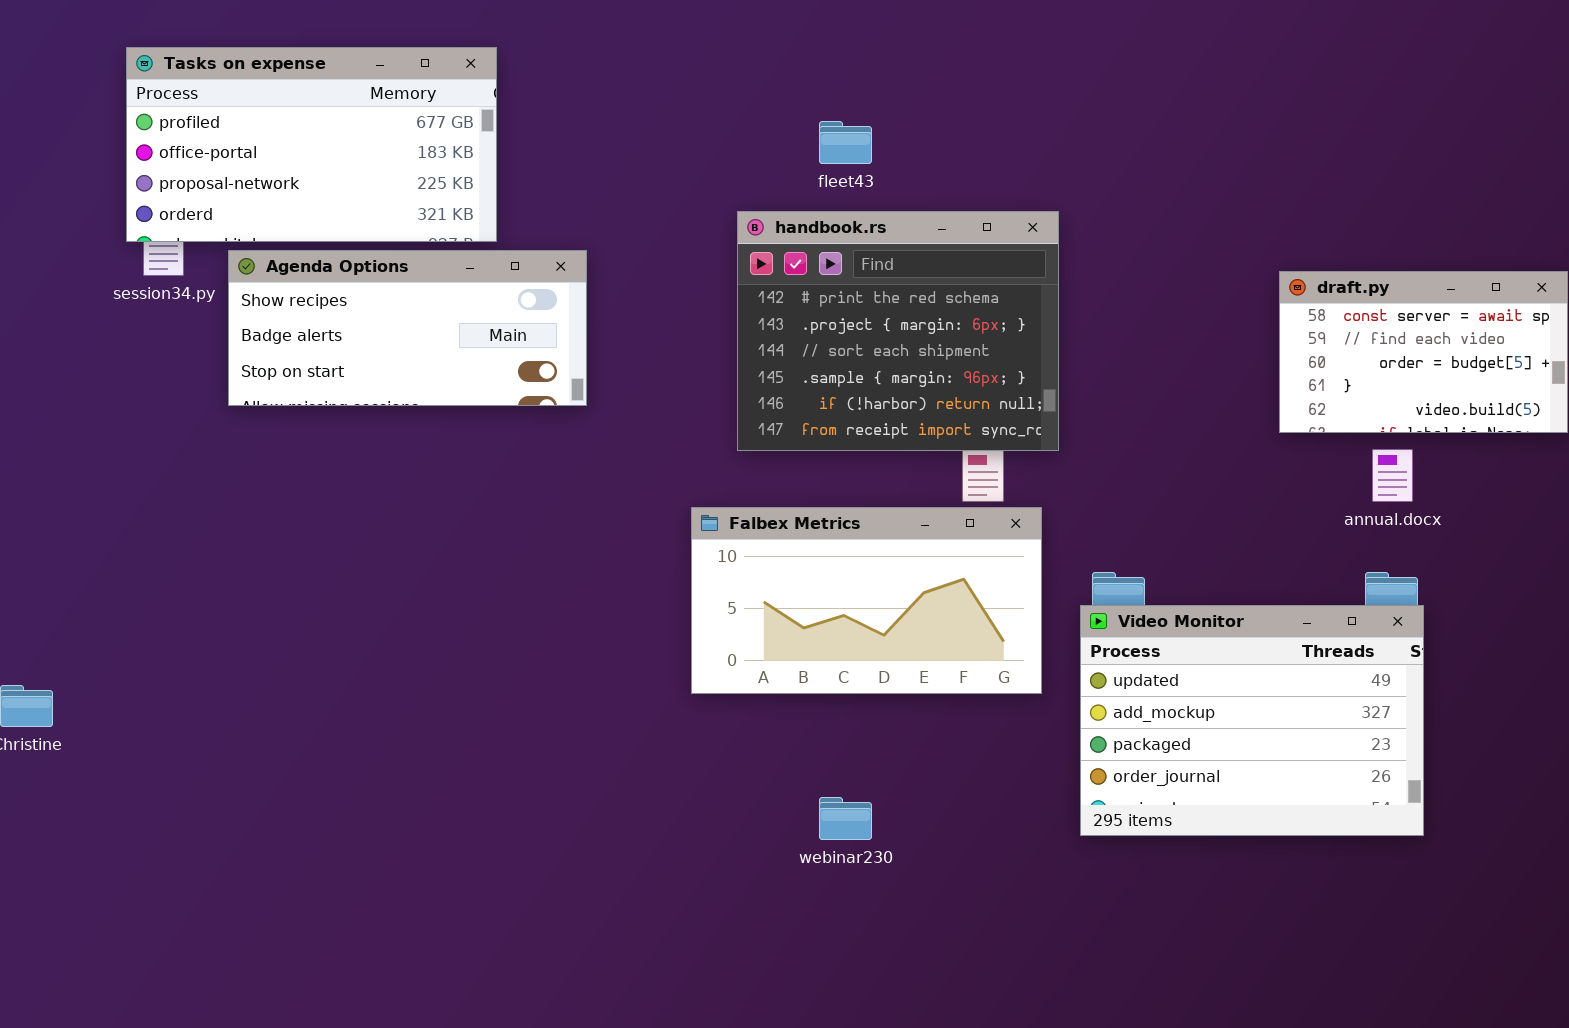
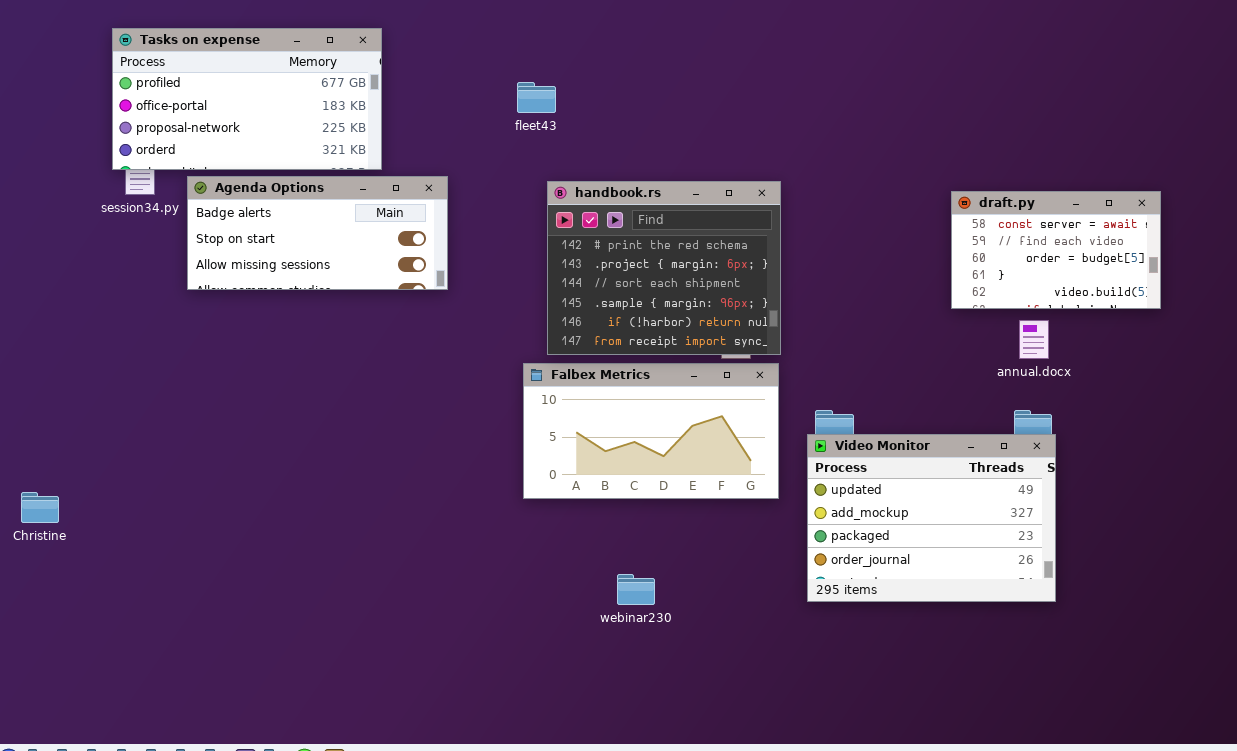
fleet43: [819,121,872,164] -> [517,82,556,113], moved
handbook.rs: [737,211,1059,451] -> [547,181,781,355], moved
Agenda Options: [228,250,587,406] -> [187,176,448,290], scrolled down 1 row

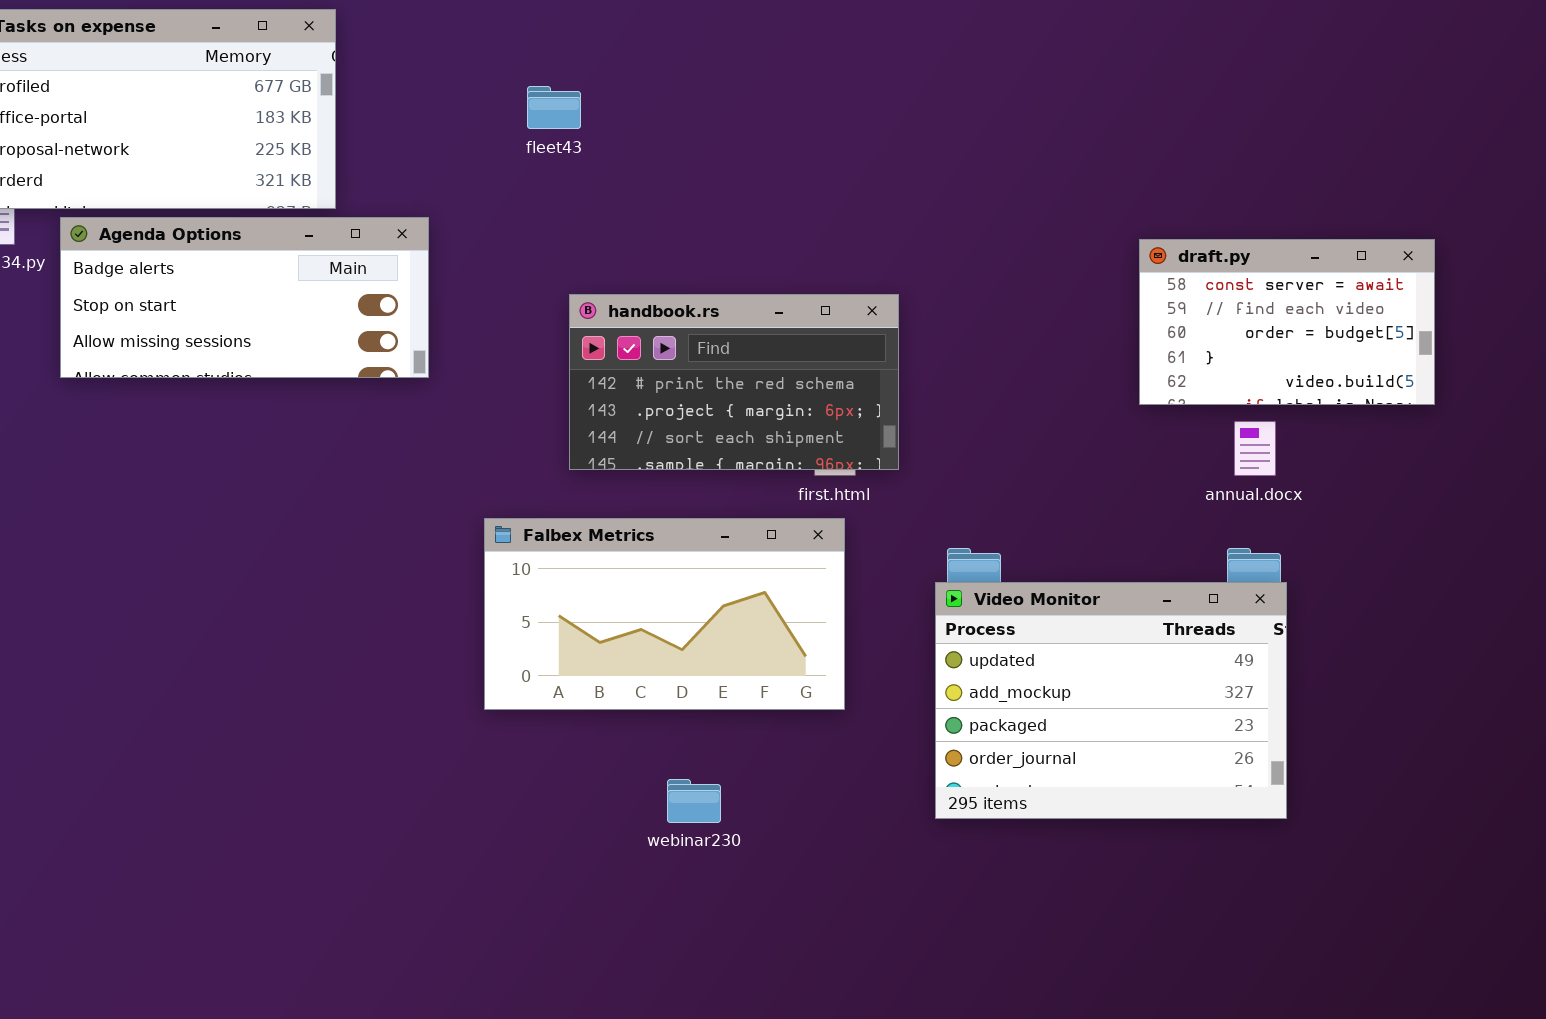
handbook.rs: [547,181,781,355] -> [569,294,899,470], resized
Falbex Metrics: [523,363,779,499] -> [484,518,845,710], moved

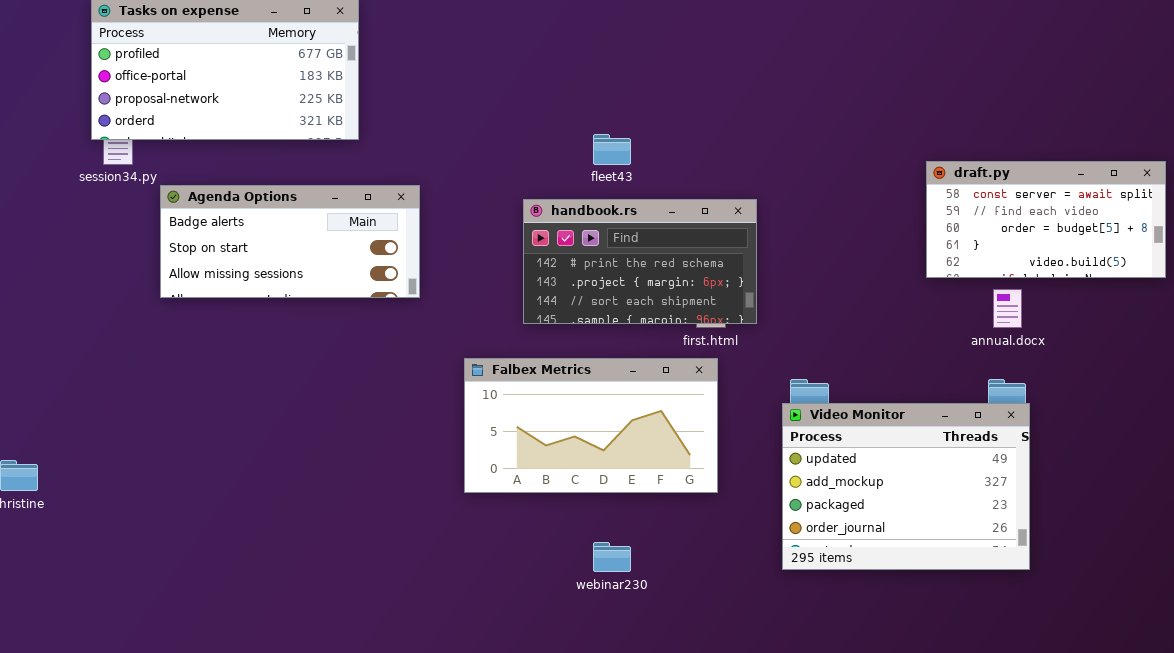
fleet43: [527,86,581,129] -> [593,134,631,165], moved
Agenda Options: [60,217,429,378] -> [160,185,420,298], moved
draft.py: [1139,239,1435,405] -> [926,161,1166,278], resized

